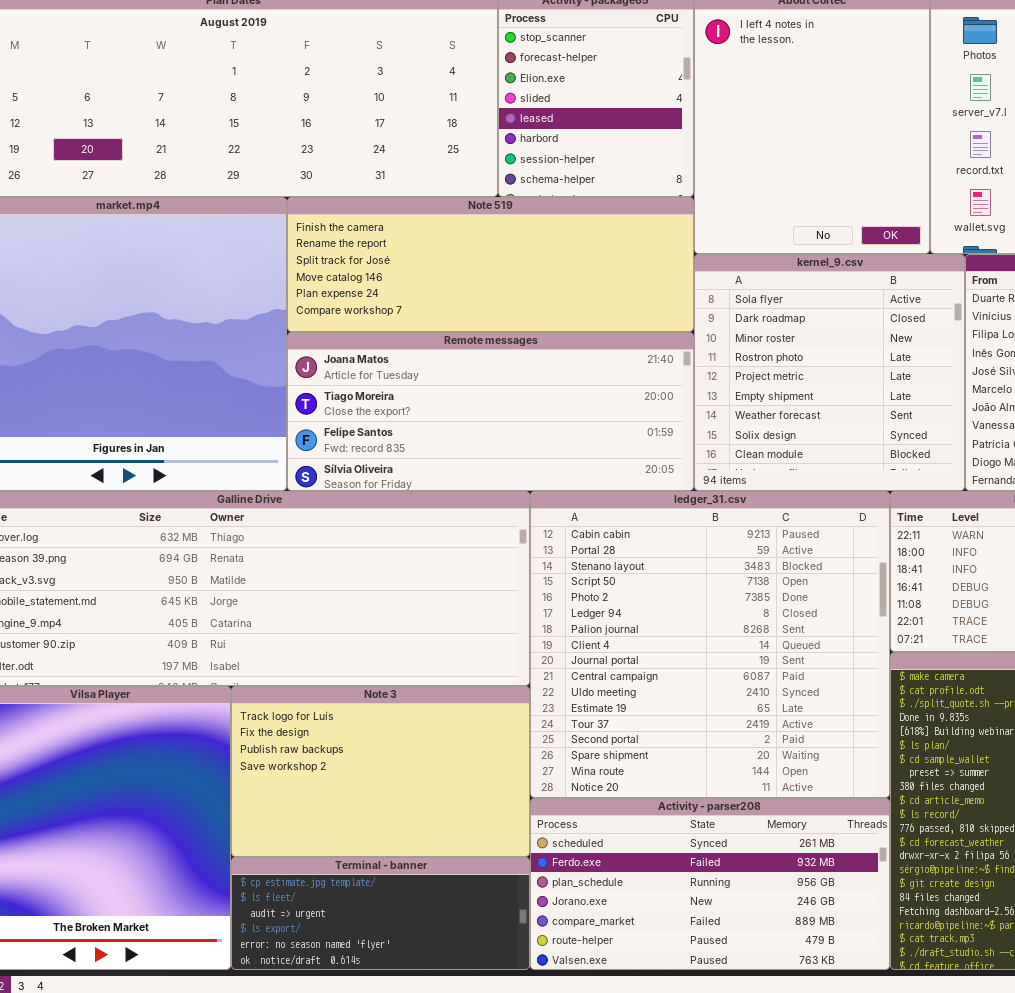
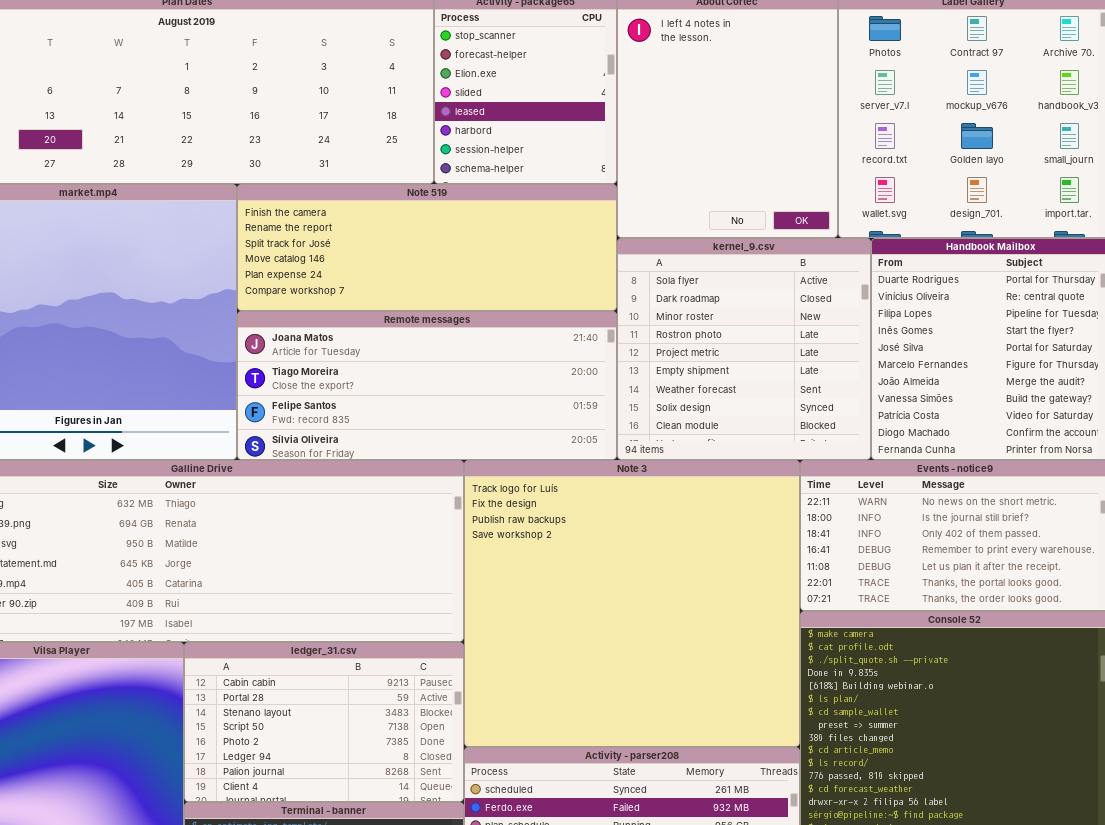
ledger_31.csv: [530,491,890,798] -> [184,642,464,802], moved, resized
Note 3: [231,686,530,857] -> [464,460,800,747], moved, resized

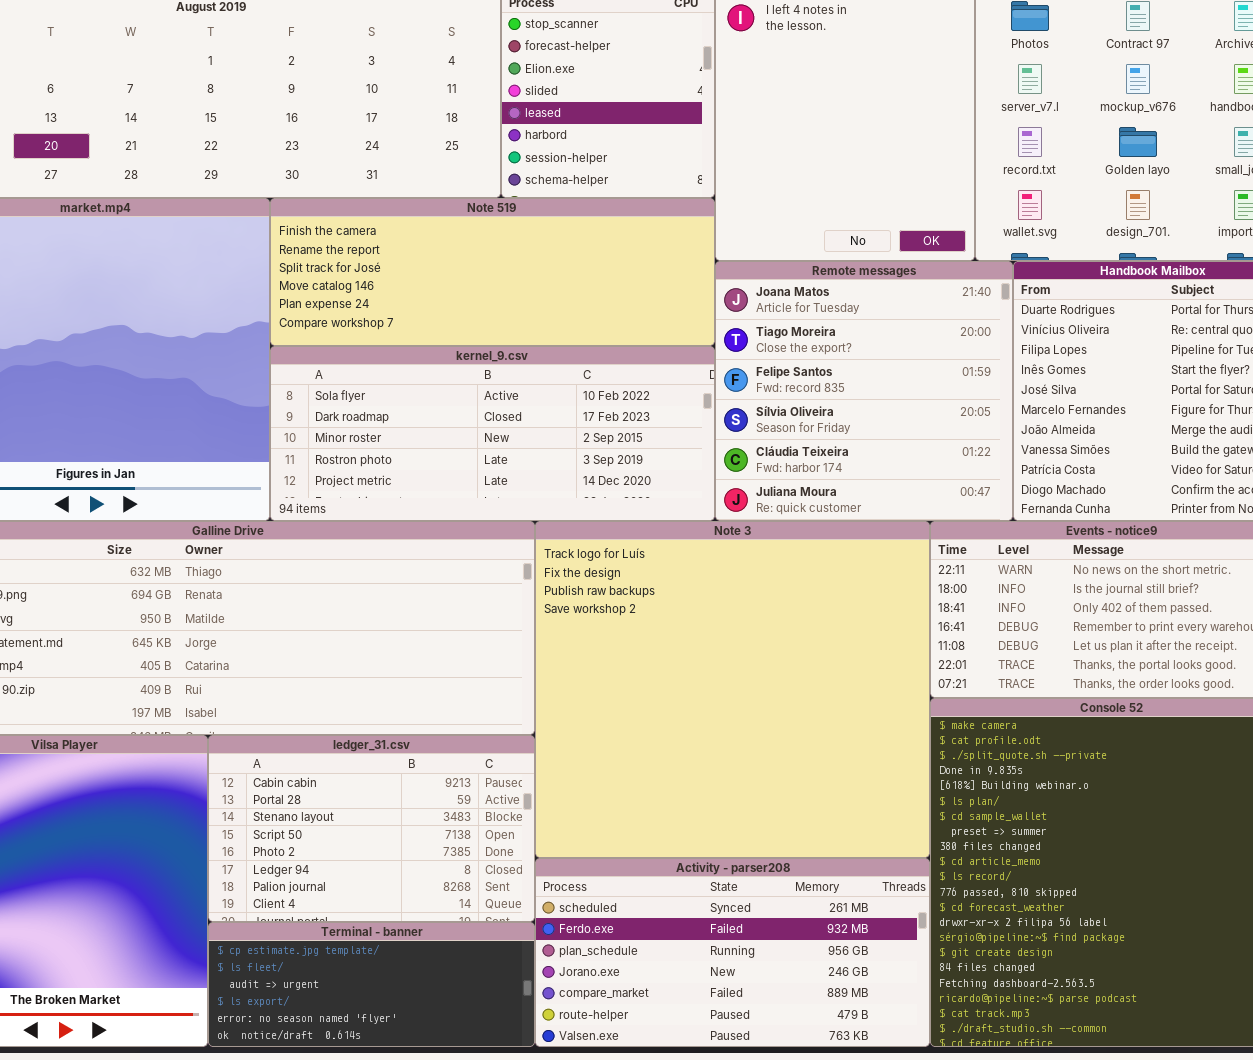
kernel_9.csv: [617,238,871,460] -> [270,346,715,521], moved, resized
Remote messages: [237,311,617,460] -> [715,261,1013,521], moved, resized

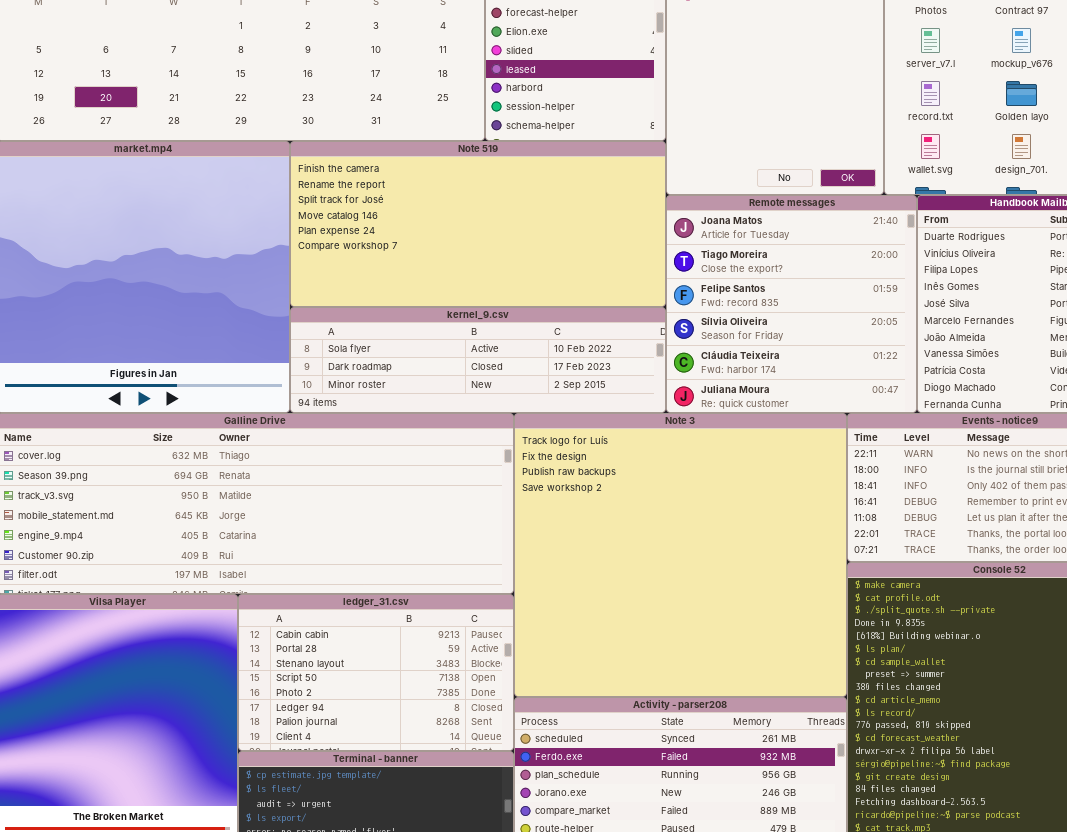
Note 519: [270,198,715,346] -> [290,141,666,307], resized
kernel_9.csv: [270,346,715,521] -> [290,307,666,413], resized

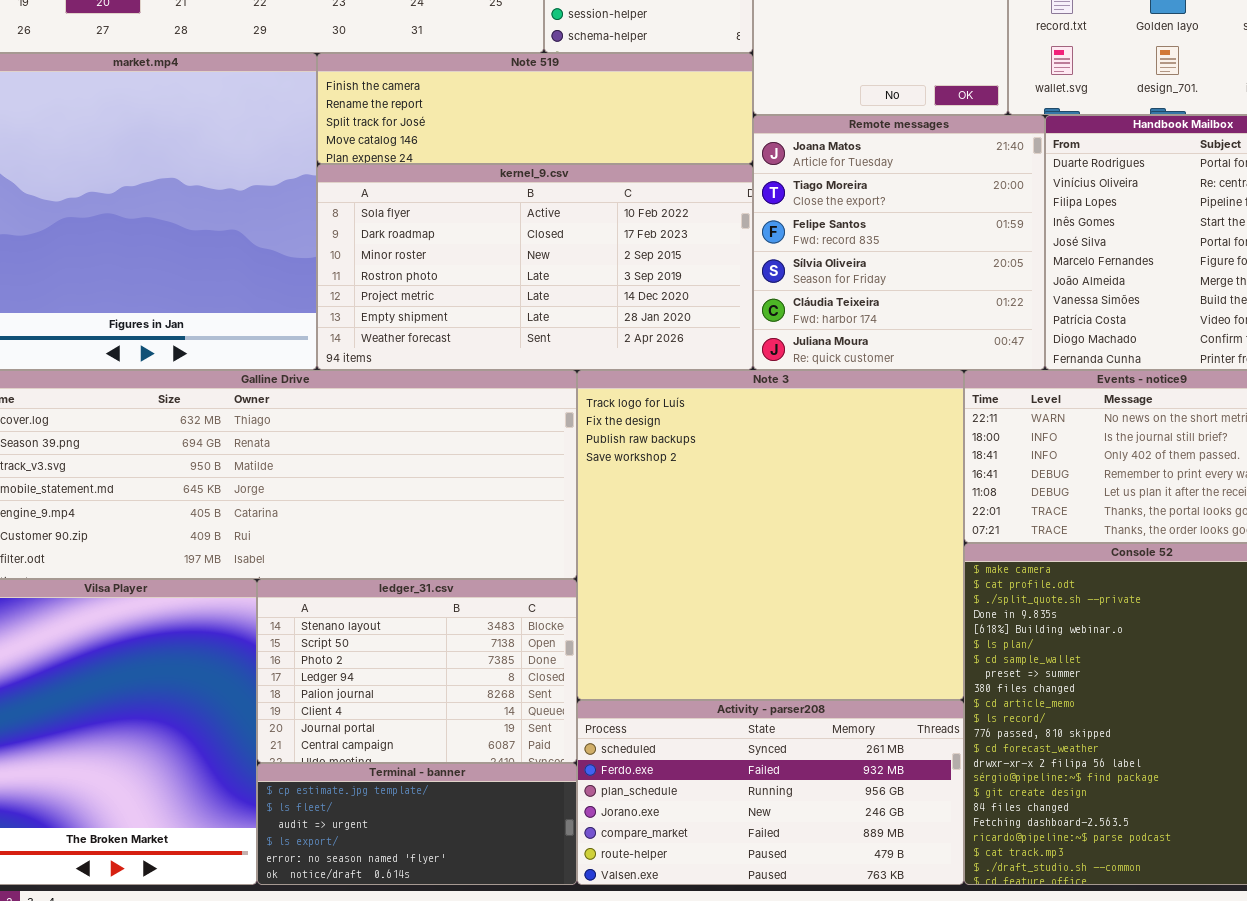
Note 519: [290,141,666,307] -> [317,53,753,164], resized
kernel_9.csv: [290,307,666,413] -> [317,164,753,370], resized
ledger_31.csv: [238,594,514,751] -> [257,579,577,763], scrolled down 2 rows

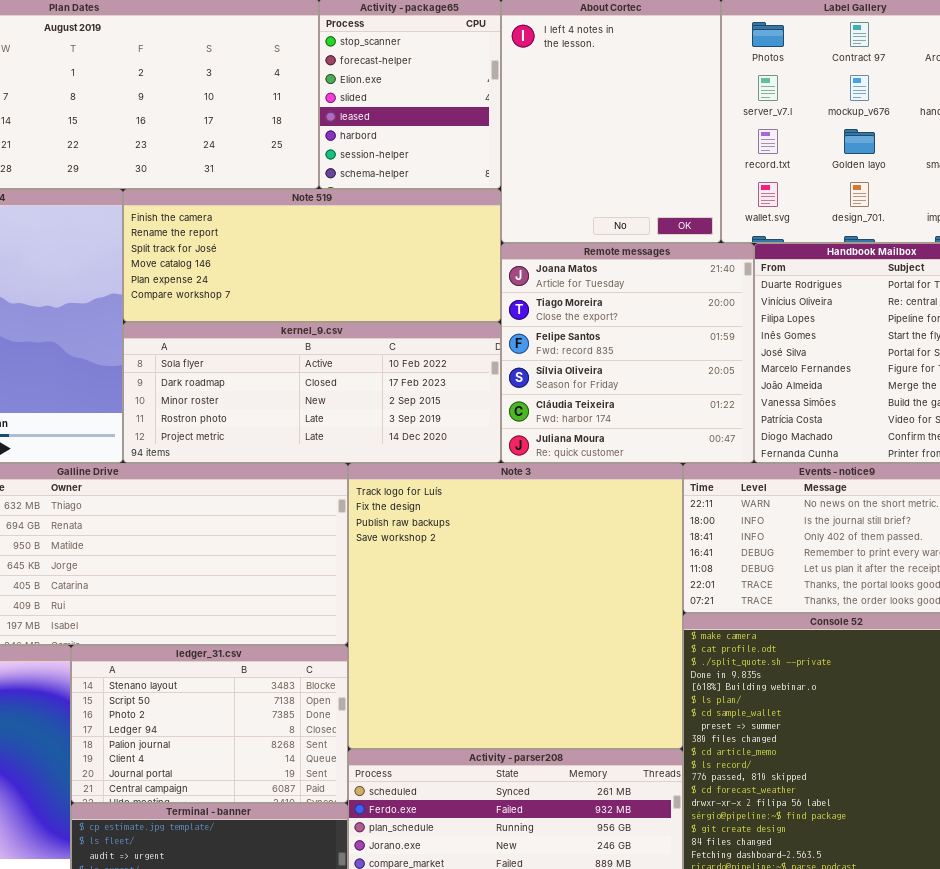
Note 519: [317,53,753,164] -> [123,189,501,322], resized
kernel_9.csv: [317,164,753,370] -> [123,322,501,463], resized

